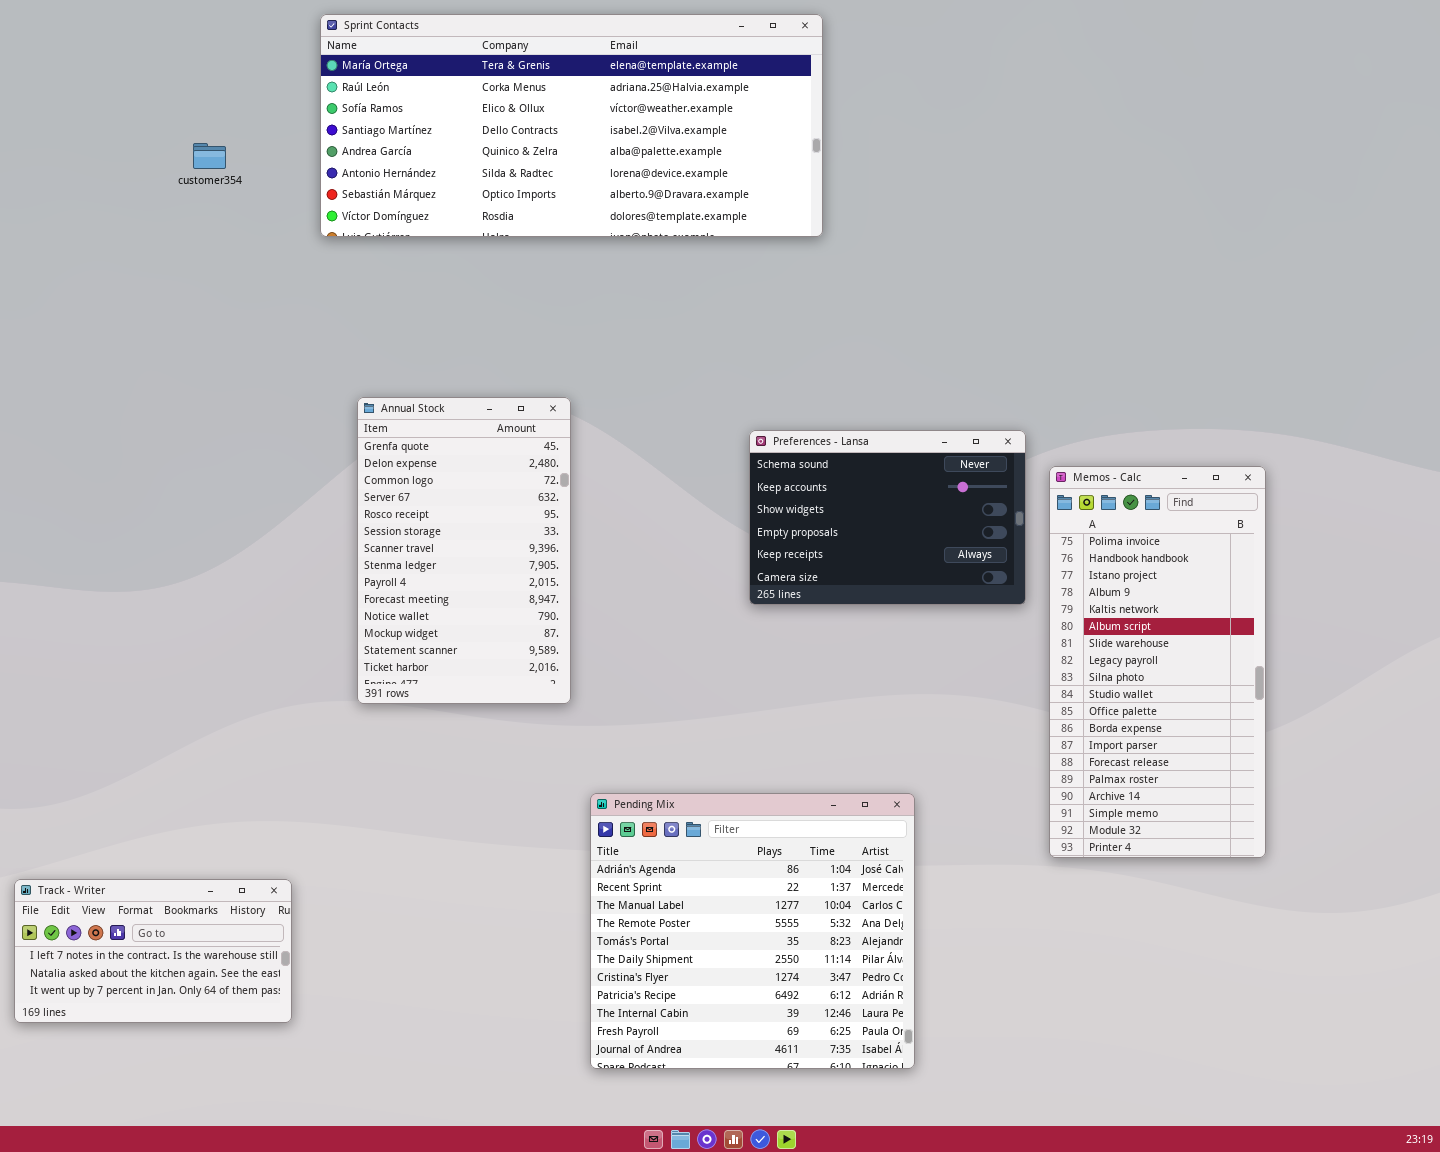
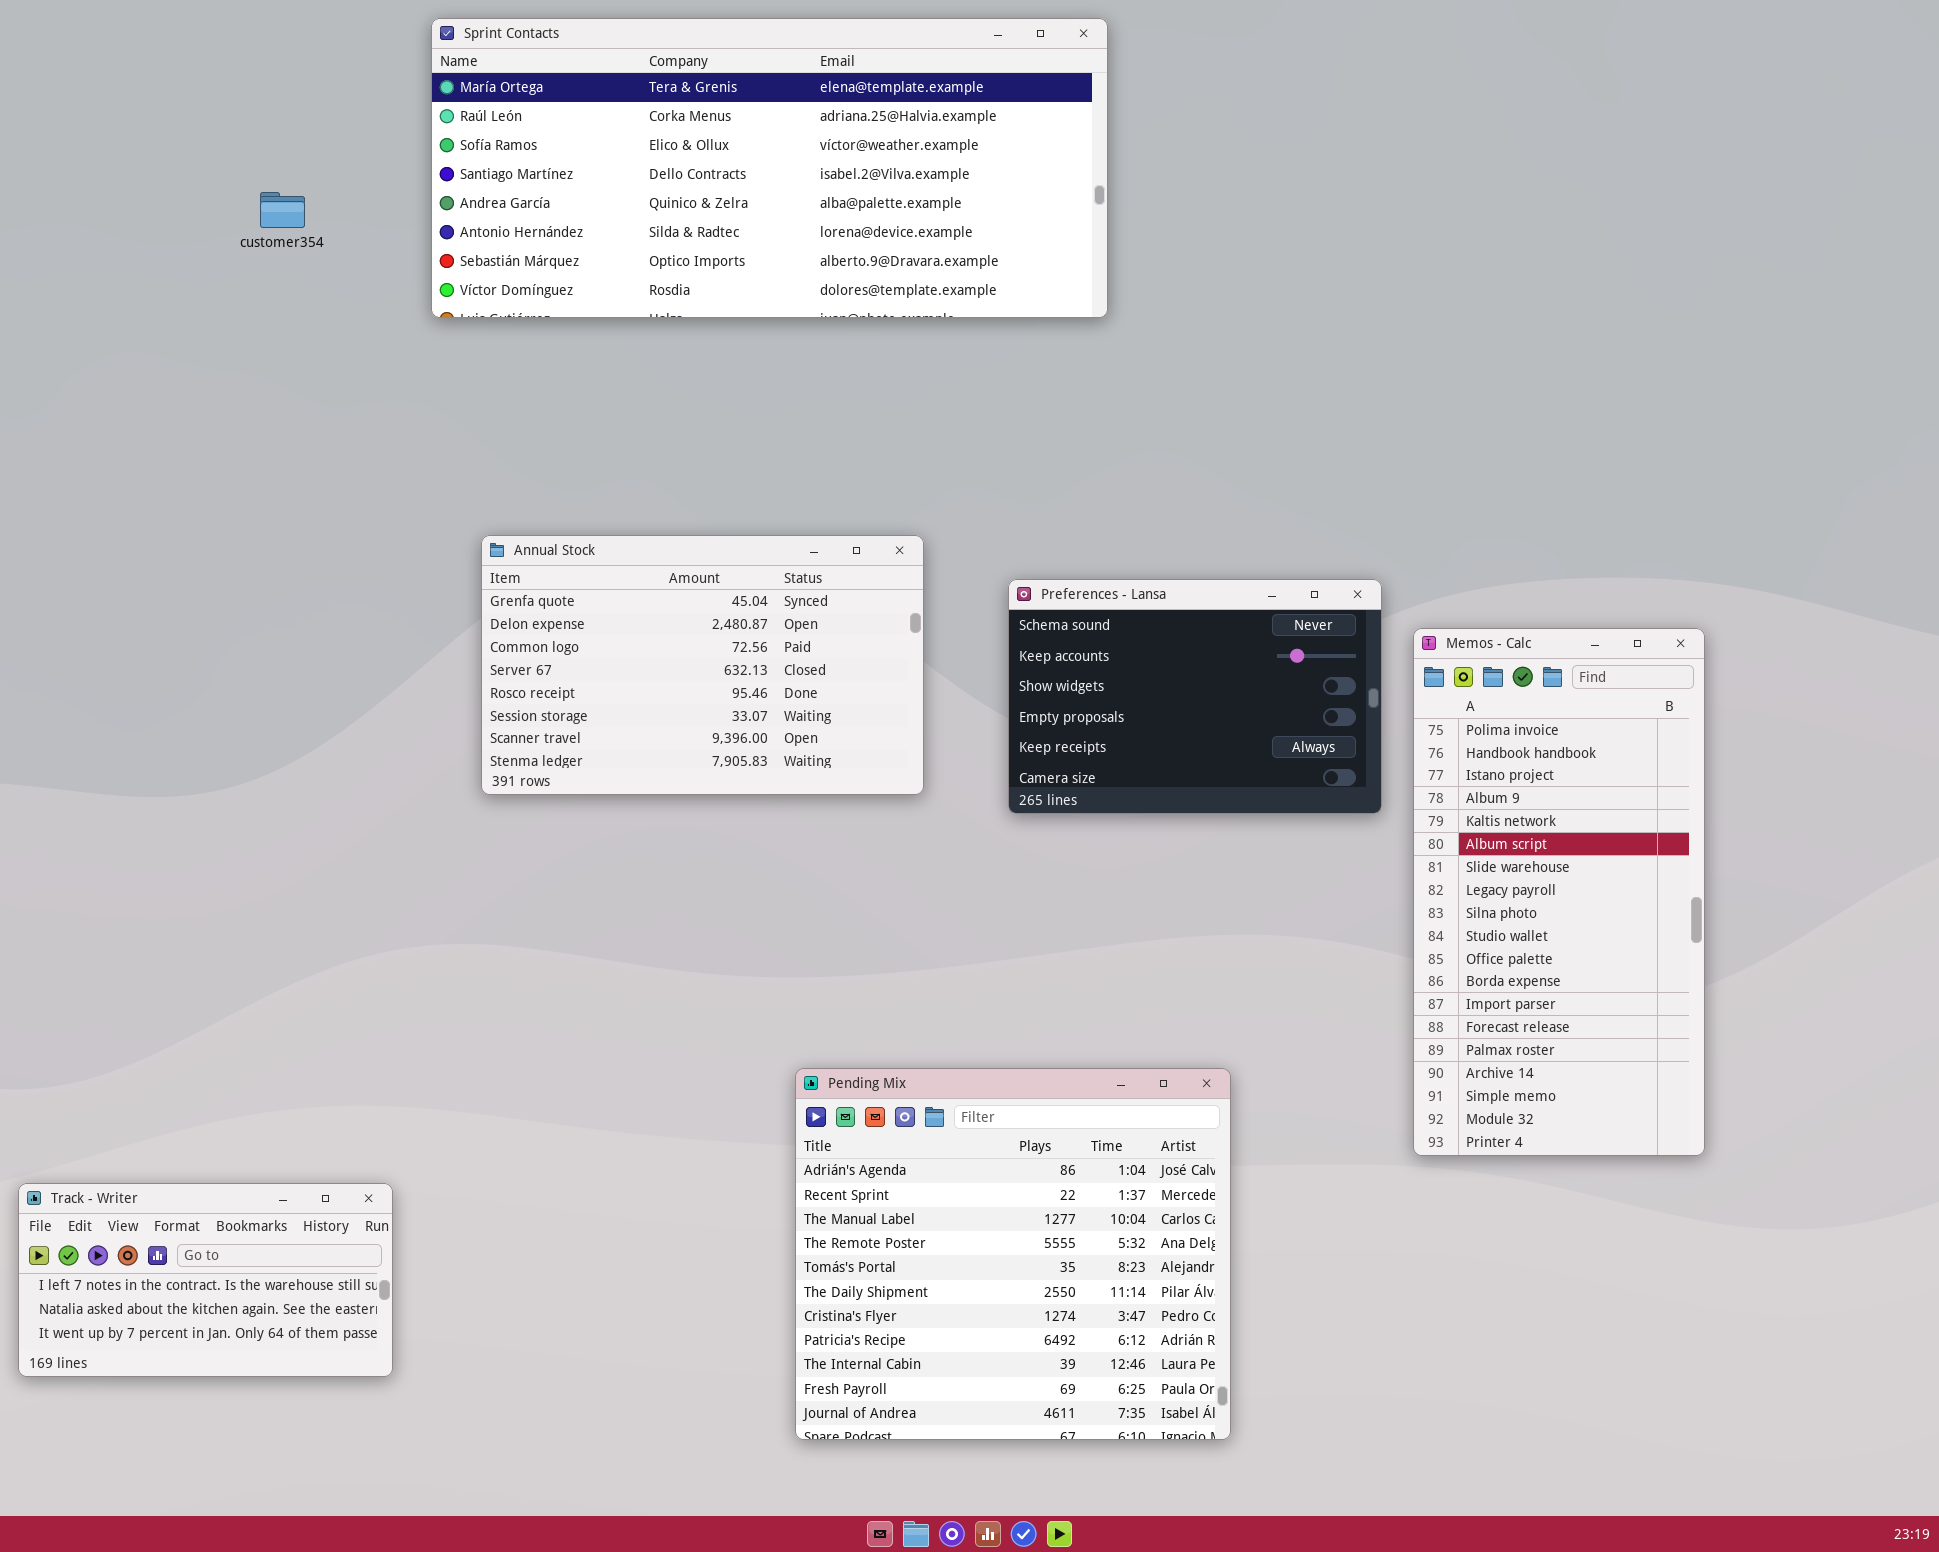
Annual Stock: [357,397,571,704] -> [481,535,924,795], resized

